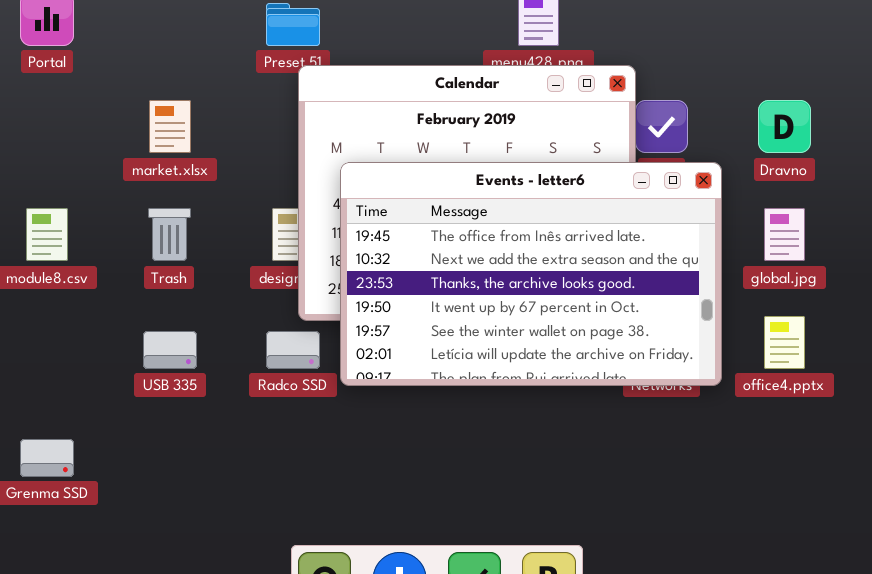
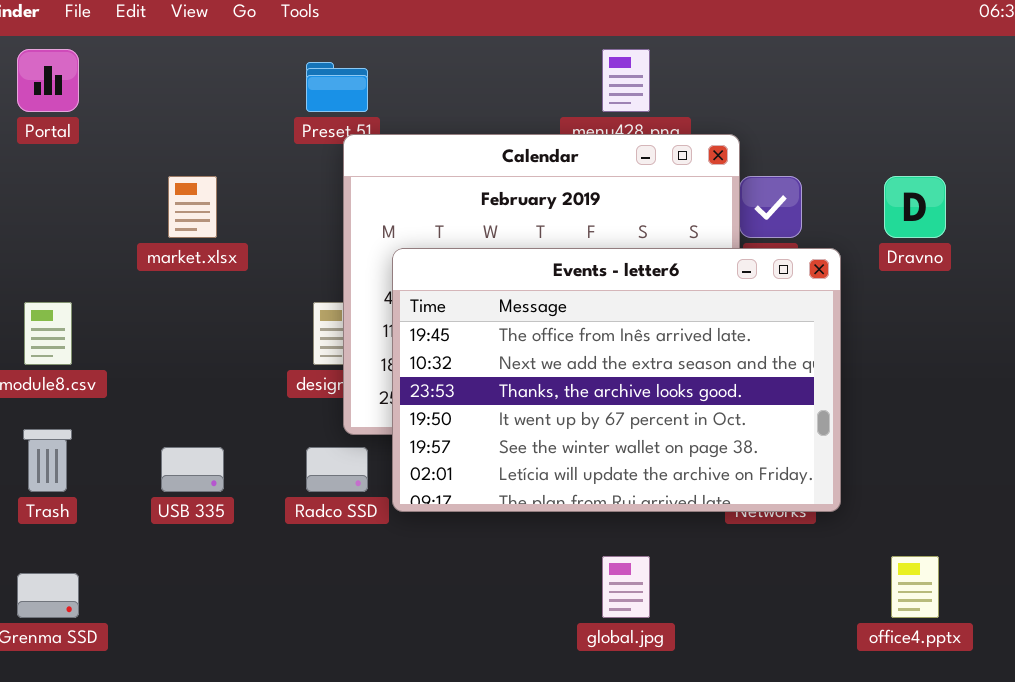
Trash: [148,208,191,261] -> [23,429,72,492], moved
global.jpg: [764,208,805,261] -> [602,556,650,618], moved
office4.pptx: [764,316,805,369] -> [891,556,939,618], moved

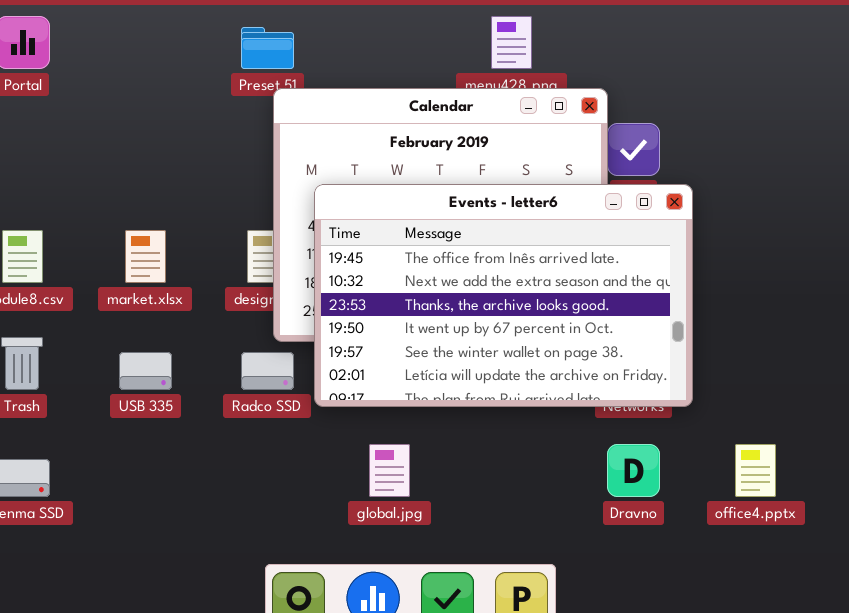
market.xlsx: [168,176,217,238] -> [125,230,166,283], moved
Dravno: [884,176,946,238] -> [607,444,660,497], moved
global.jpg: [602,556,650,618] -> [369,444,410,497], moved

